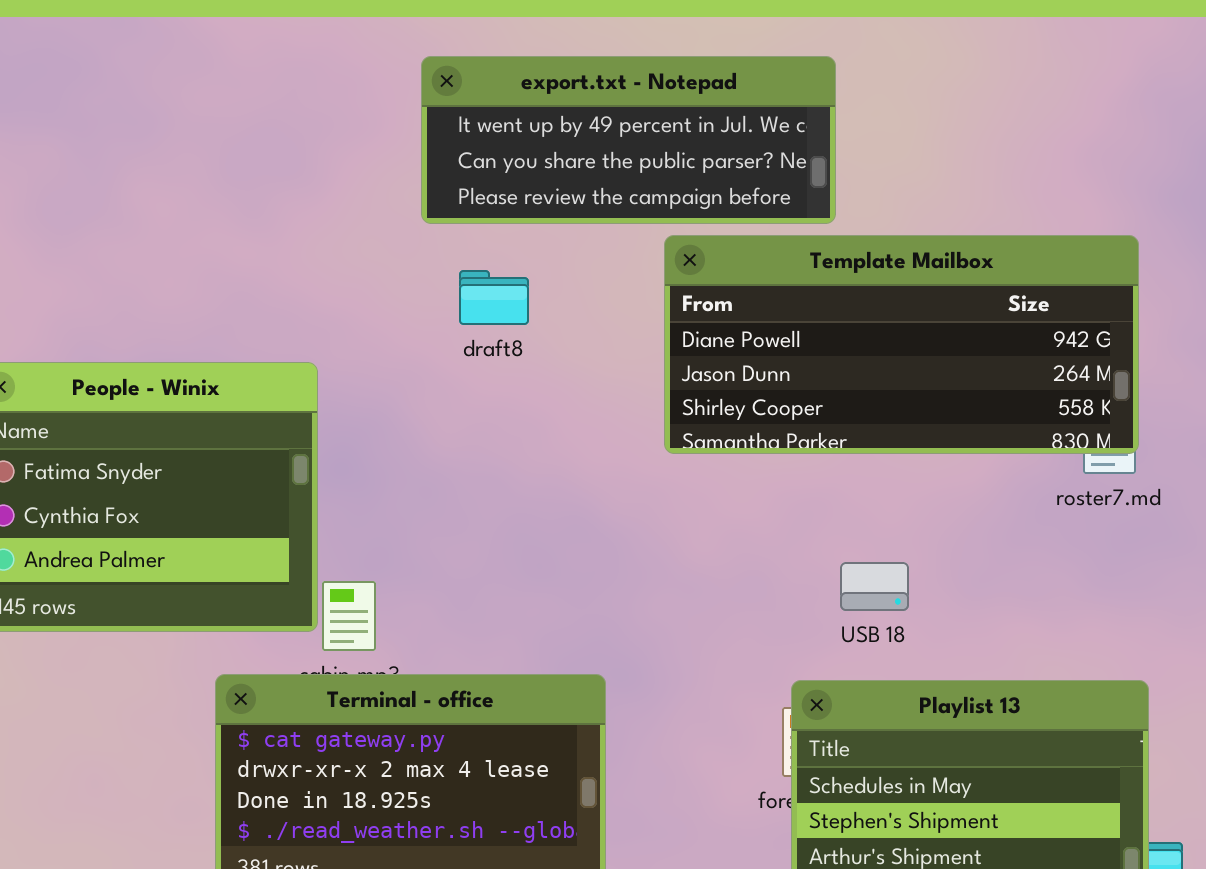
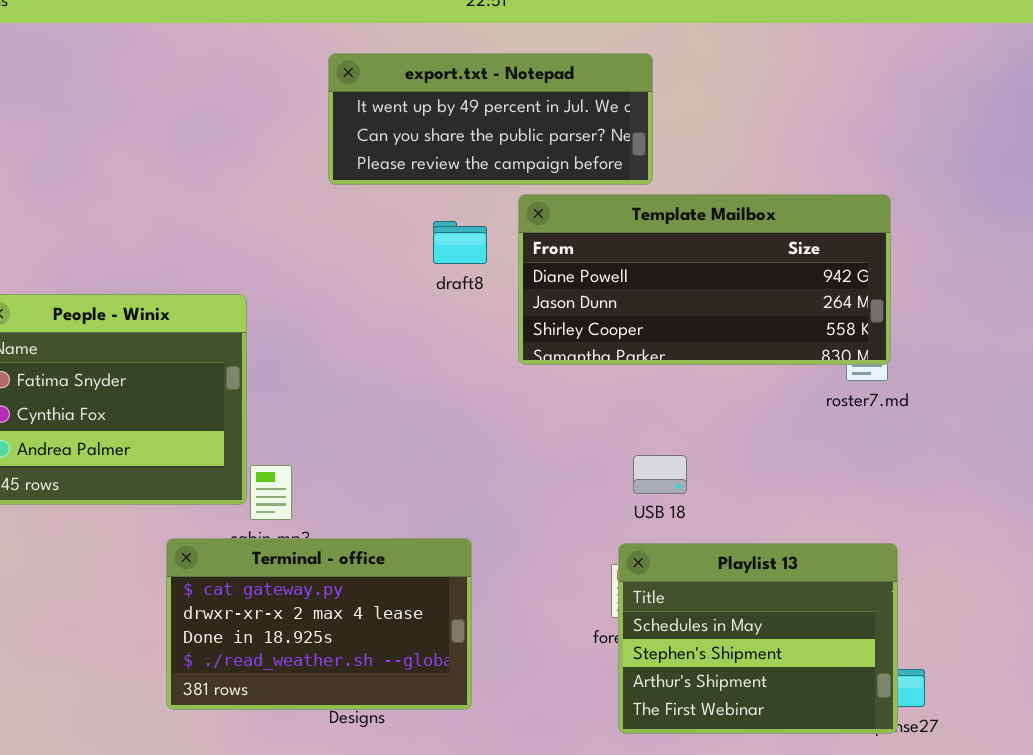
draft8: [459,270,529,325] -> [433,221,487,264], moved
USB 18: [840,562,909,611] -> [633,455,687,494], moved

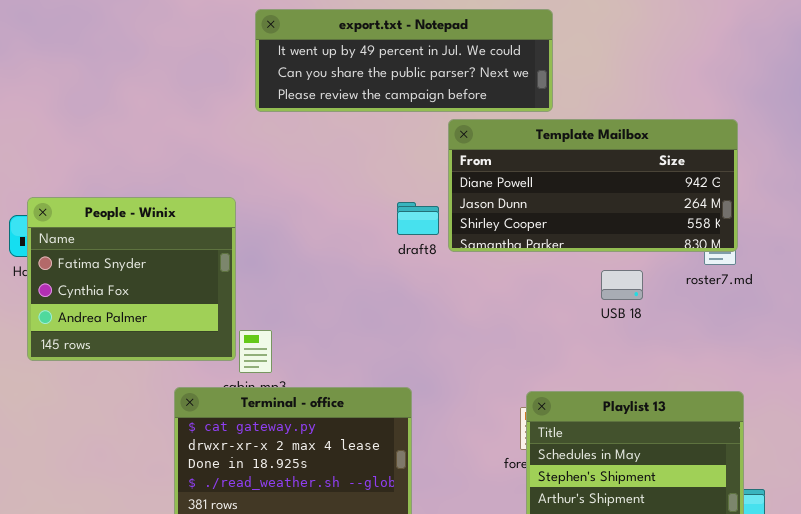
export.txt - Notepad: [328,53,653,185] -> [255,9,553,112], resized
draft8: [433,221,487,264] -> [397,202,439,235], moved
USB 18: [633,455,687,494] -> [601,270,643,300], moved

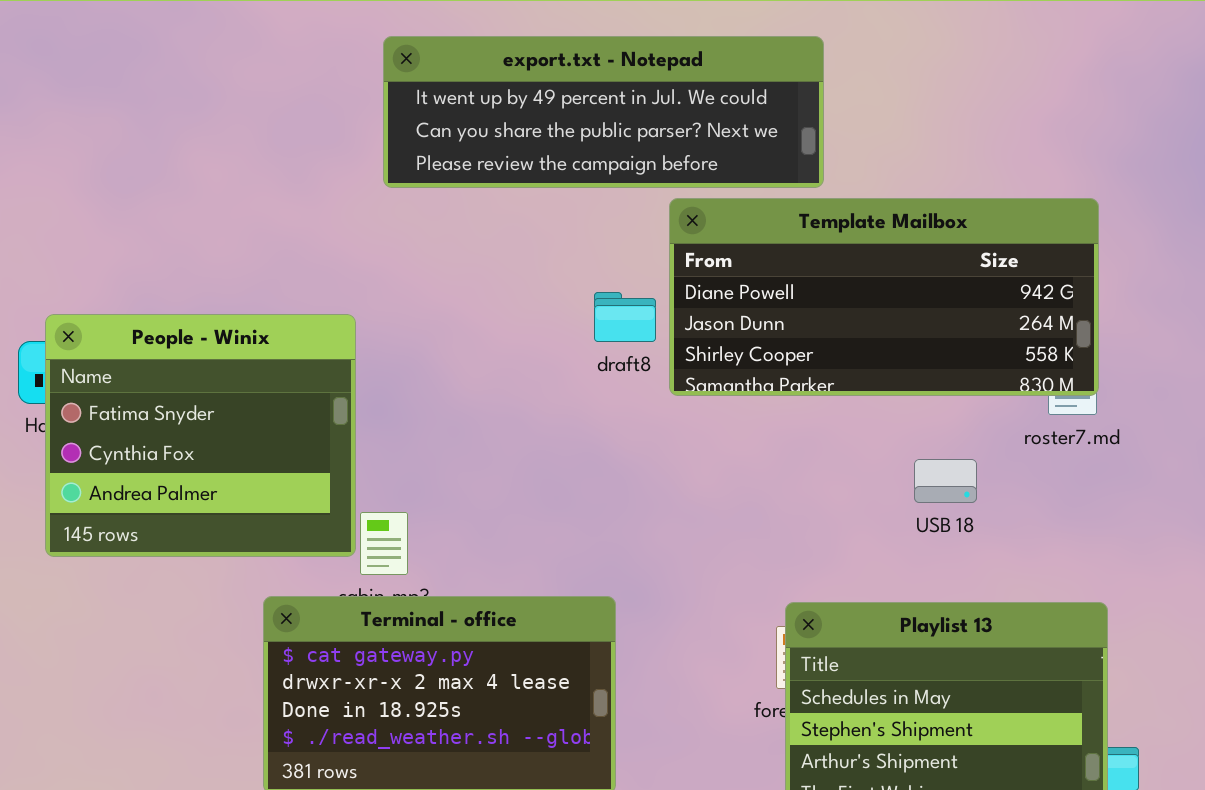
draft8: [397,202,439,235] -> [594,292,656,342], moved
USB 18: [601,270,643,300] -> [914,459,977,503], moved

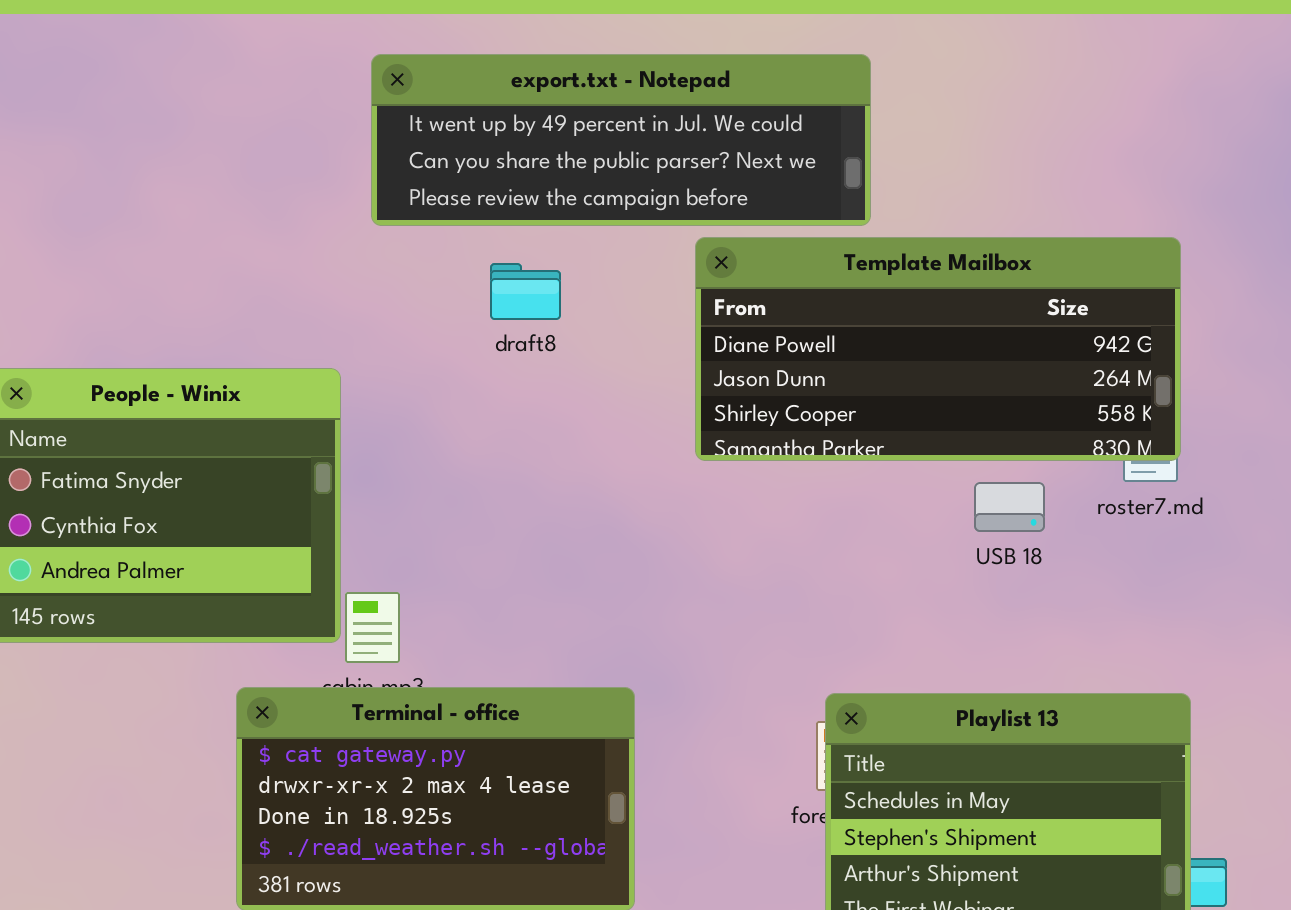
draft8: [594,292,656,342] -> [490,263,561,320], moved
USB 18: [914,459,977,503] -> [974,482,1045,532], moved

